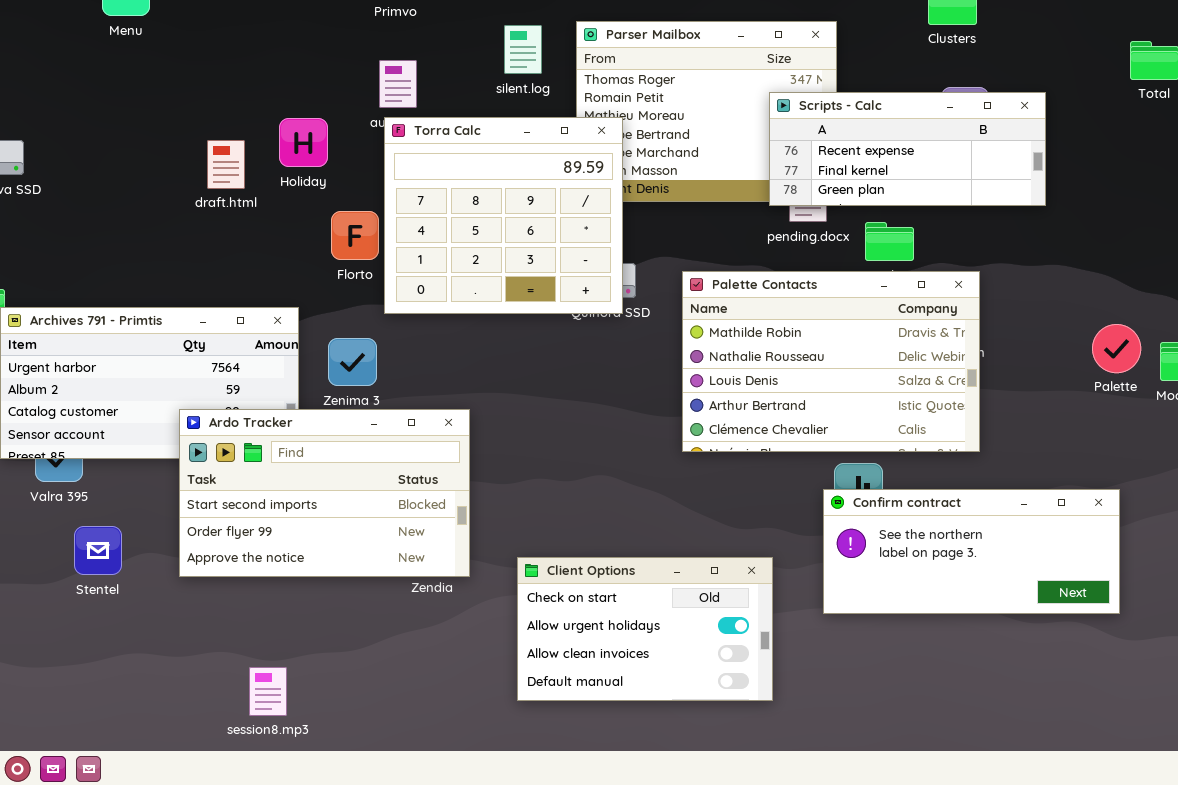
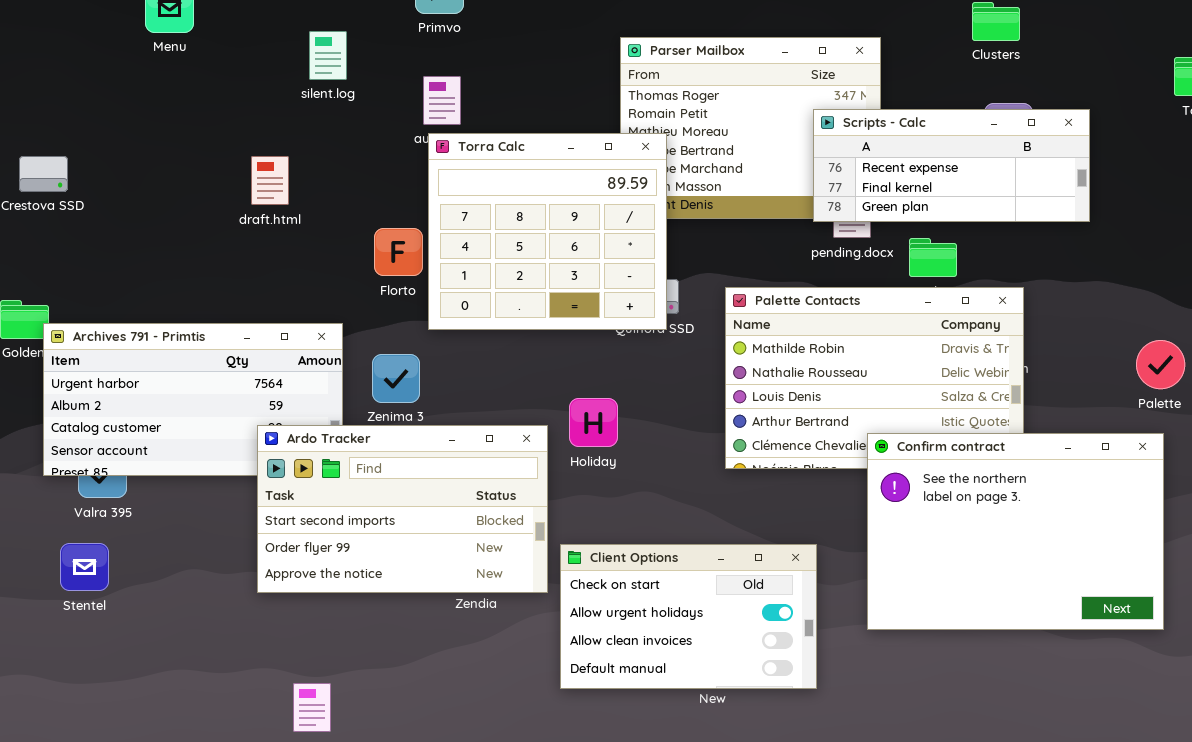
silent.log: [504,25,542,74] -> [309,31,347,80], moved
Holiday: [279,118,328,167] -> [569,398,618,447], moved
Ardo Tracker: [179,409,470,577] -> [257,425,548,593], moved
Confirm contract: [823,489,1120,614] -> [867,433,1164,630], resized
Stentel: [74,526,122,575] -> [60,543,109,591], moved
Client Options: [517,557,773,701] -> [560,544,817,689], moved

